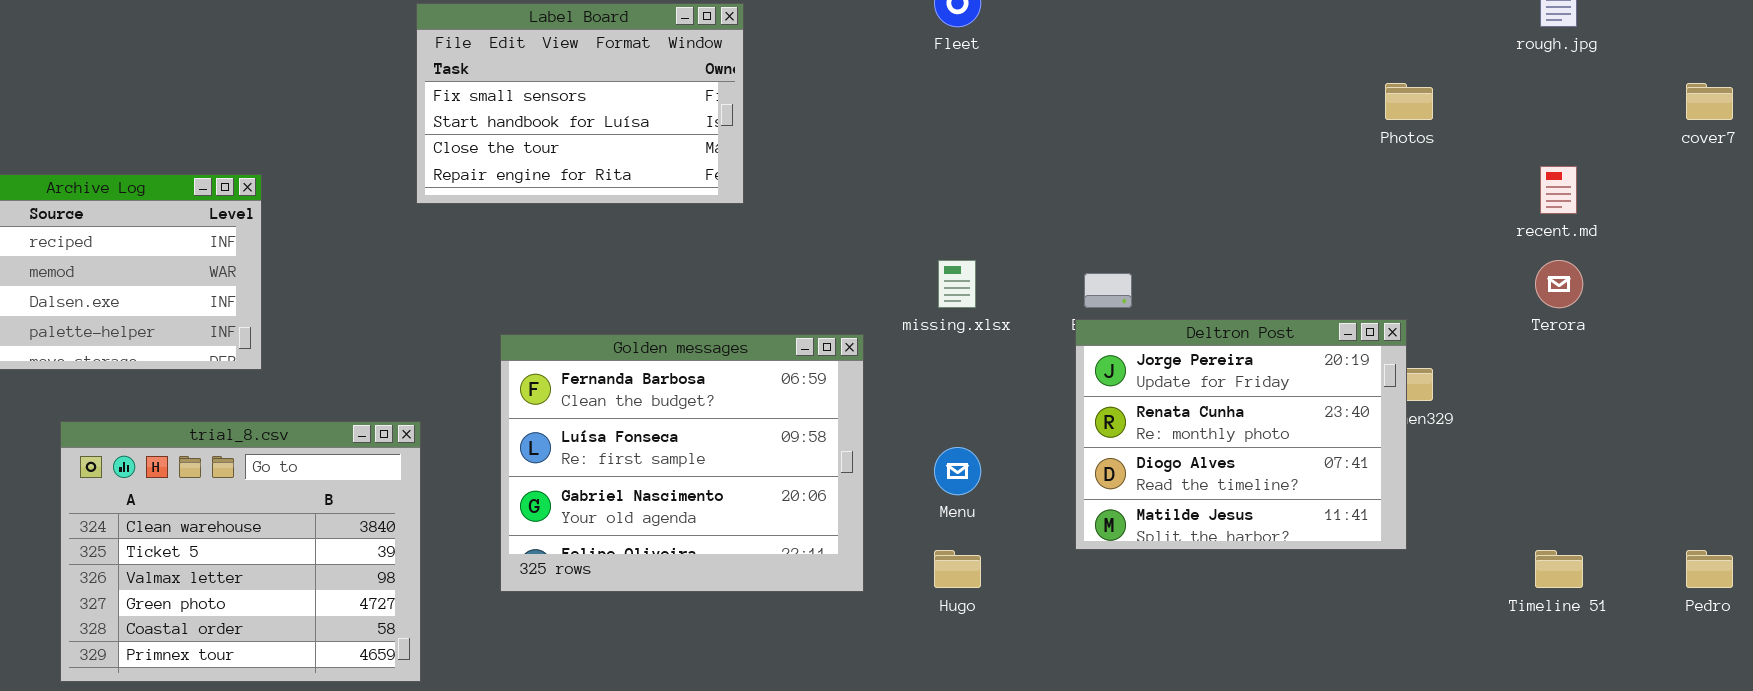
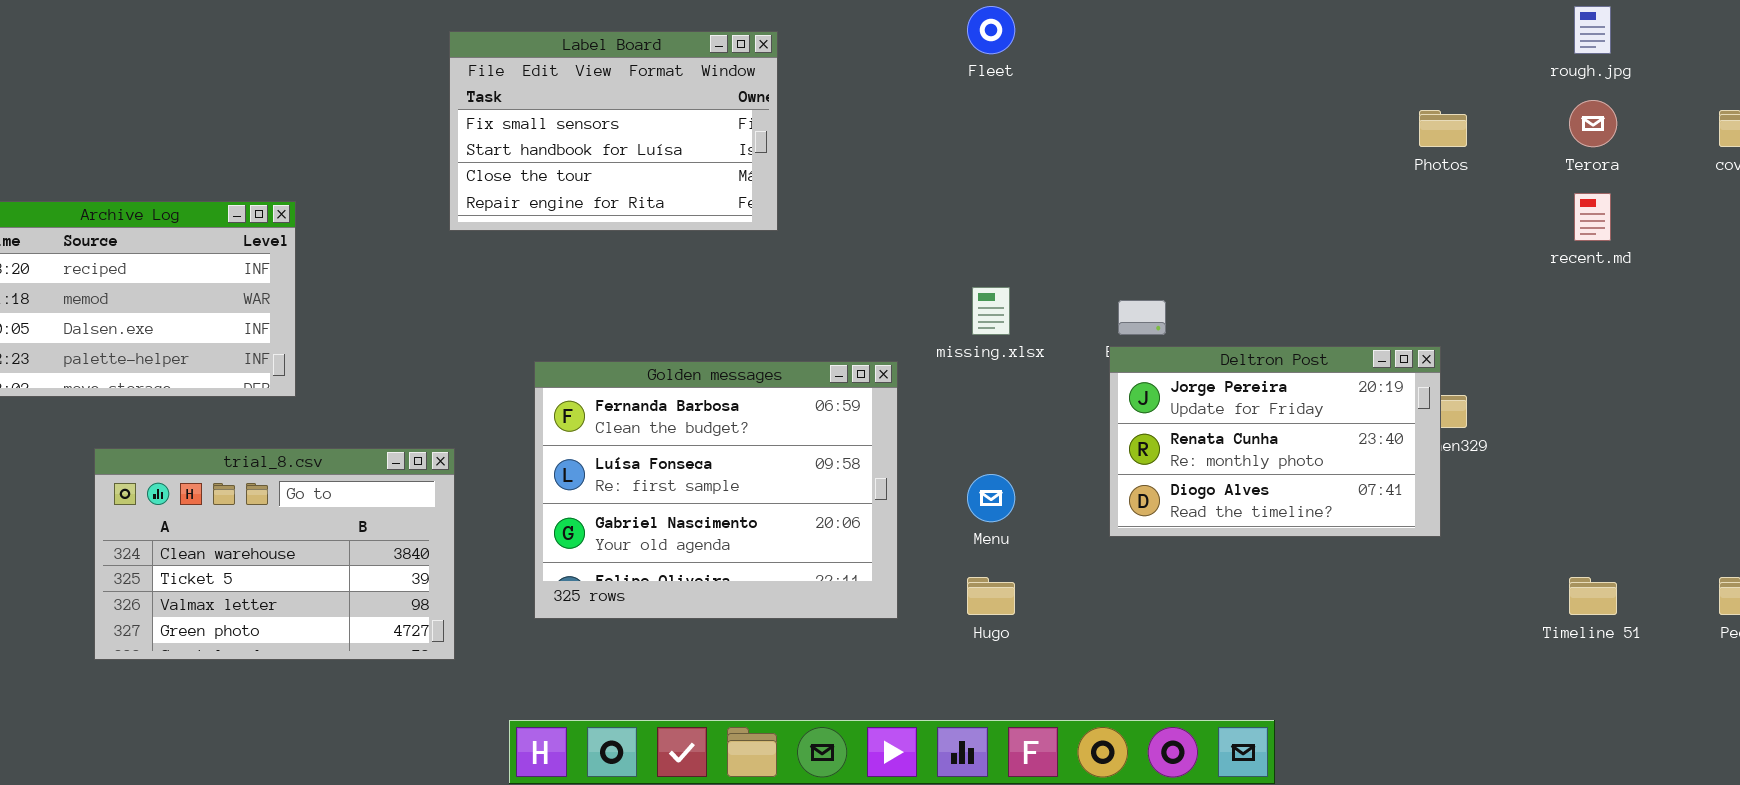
Terora: [1535,260,1583,308] -> [1569,100,1617,147], moved
Deltron Post: [1075,319,1407,550] -> [1109,346,1441,537], resized
trial_8.csv: [60,421,421,682] -> [94,448,455,660], resized

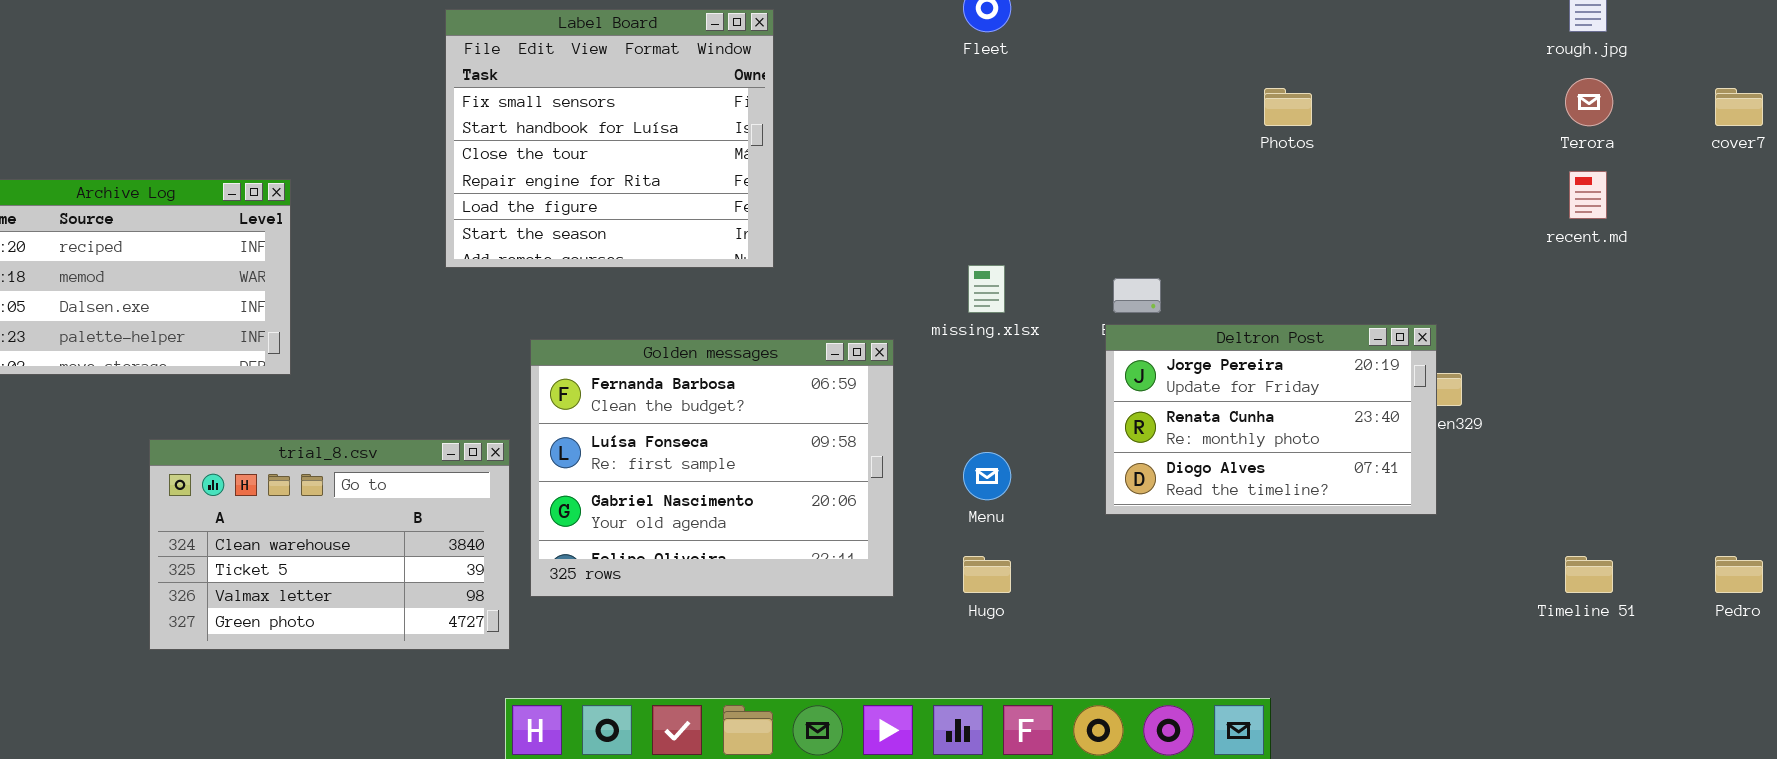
Label Board: [449,31,778,231] -> [445,9,774,268], resized
Photos: [1419,110,1467,147] -> [1264,88,1312,126], moved
trial_8.csv: [94,448,455,660] -> [149,439,510,650], moved

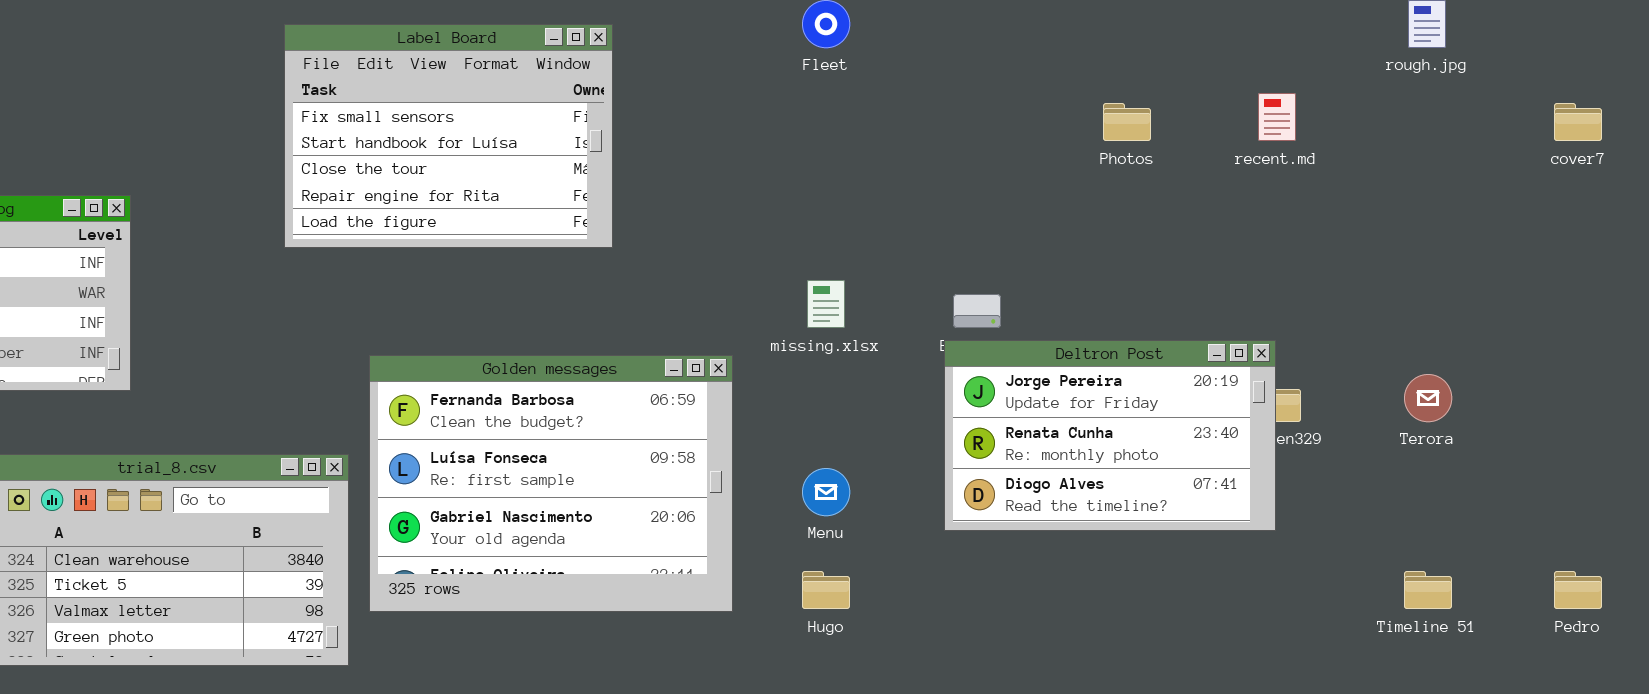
Label Board: [445,9,774,268] -> [284,24,613,248], resized
Terora: [1565,78,1613,126] -> [1404,374,1452,422], moved
recent.md: [1569,171,1607,219] -> [1258,93,1296,141], moved

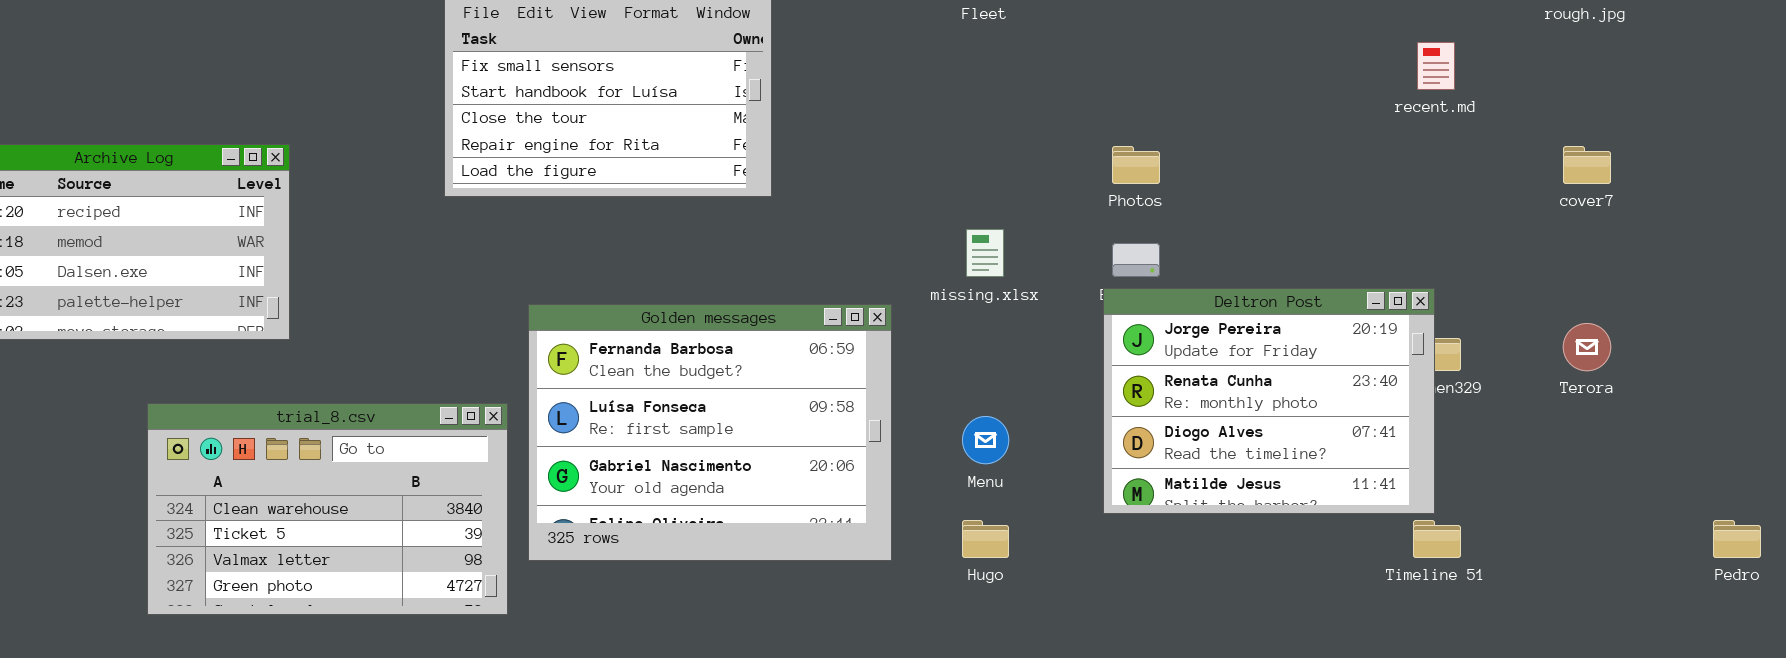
Photos: [1103,103,1151,141] -> [1112,146,1160,184], moved
cover7: [1554,103,1602,141] -> [1563,146,1611,184], moved
Deltron Post: [944,340,1276,531] -> [1103,288,1435,514], resized
Timeline 51: [1404,571,1452,609] -> [1413,520,1461,558], moved

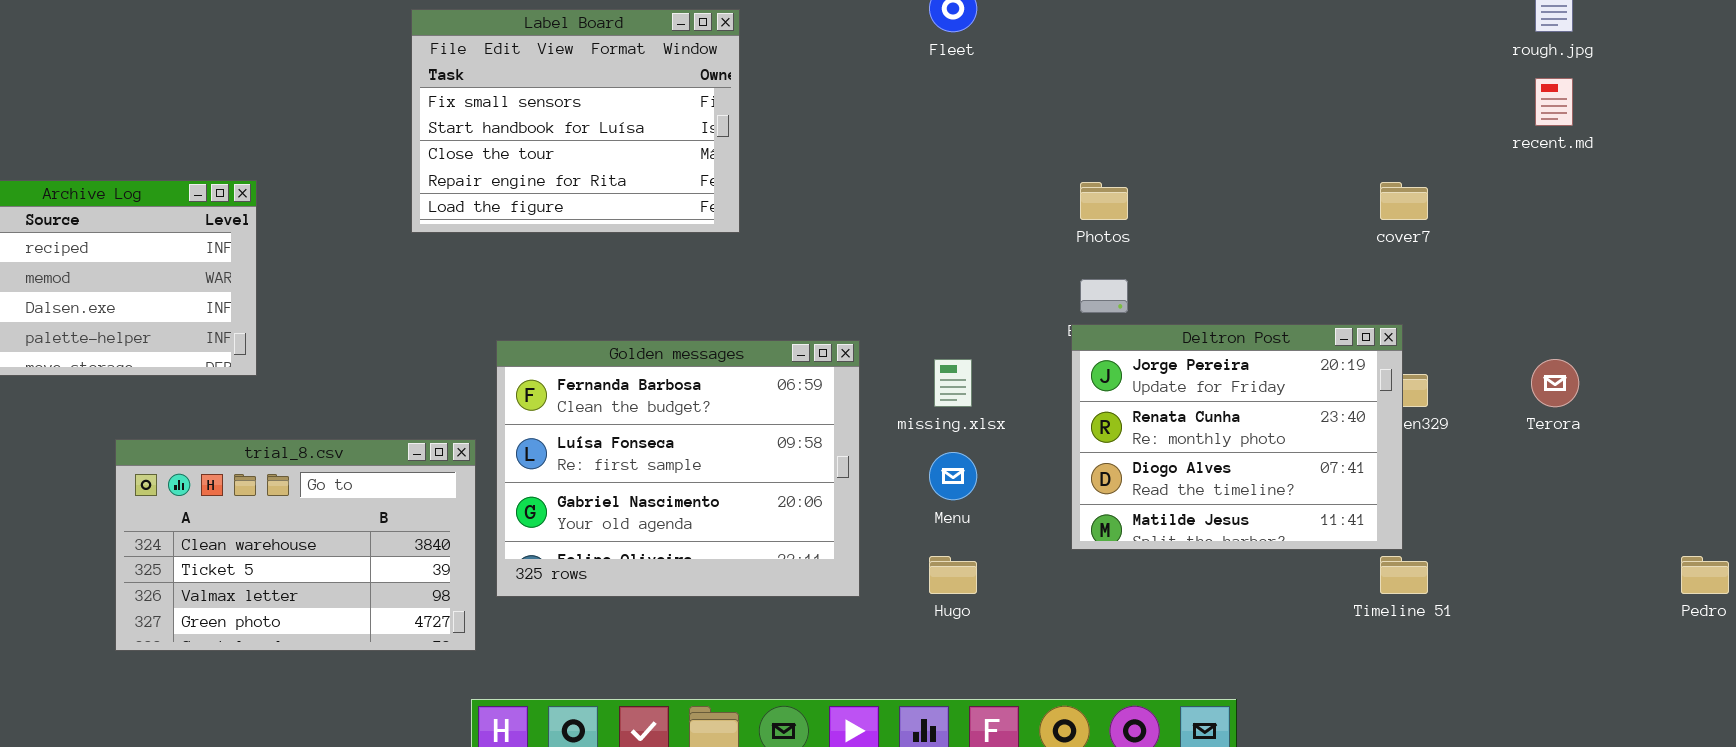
recent.md: [1417,42,1455,90] -> [1535,78,1573,126], moved
cover7: [1563,146,1611,184] -> [1380,182,1428,220], moved
missing.xlsx: [966,229,1004,277] -> [934,359,972,407], moved

